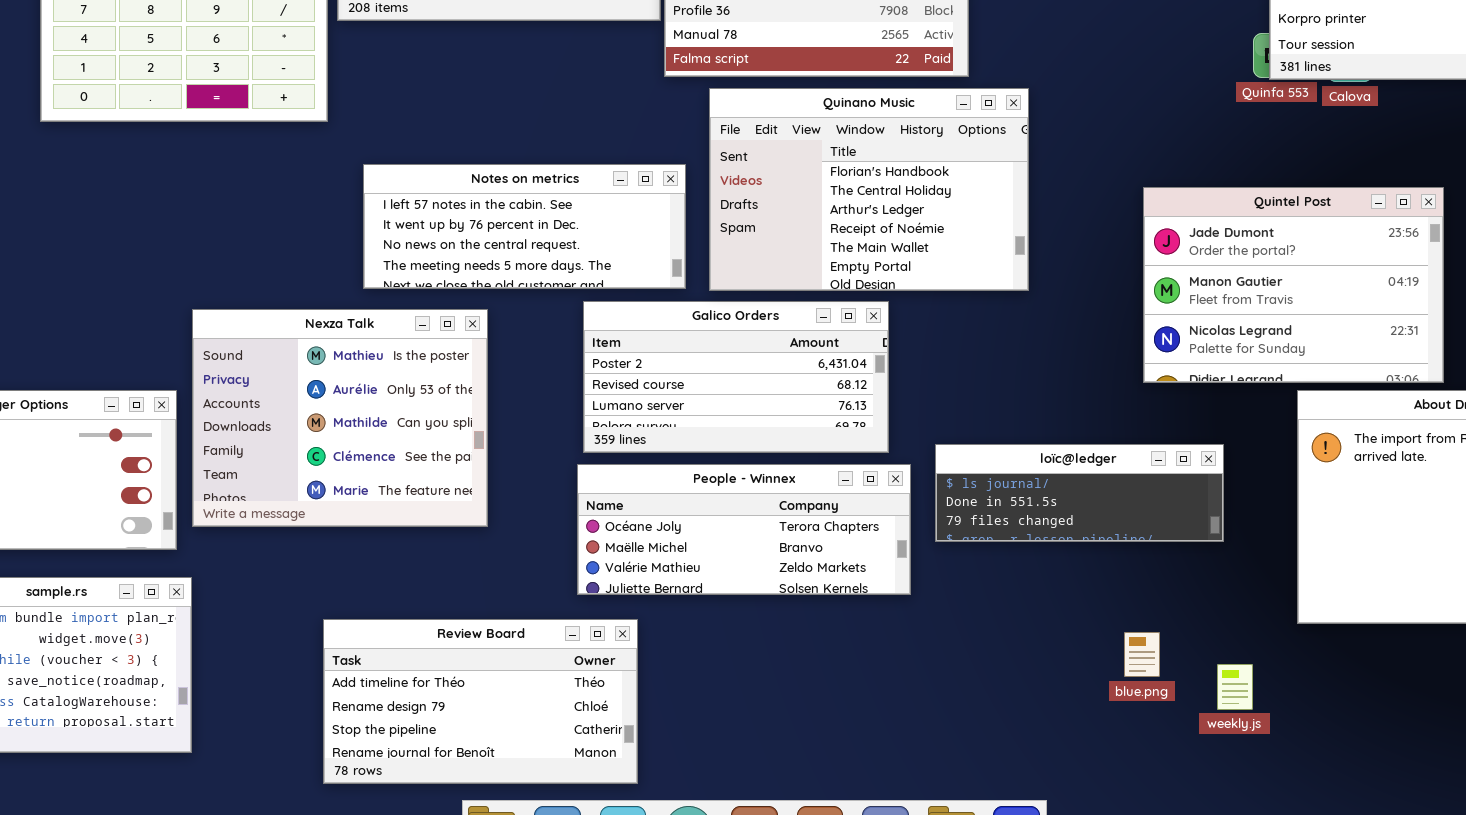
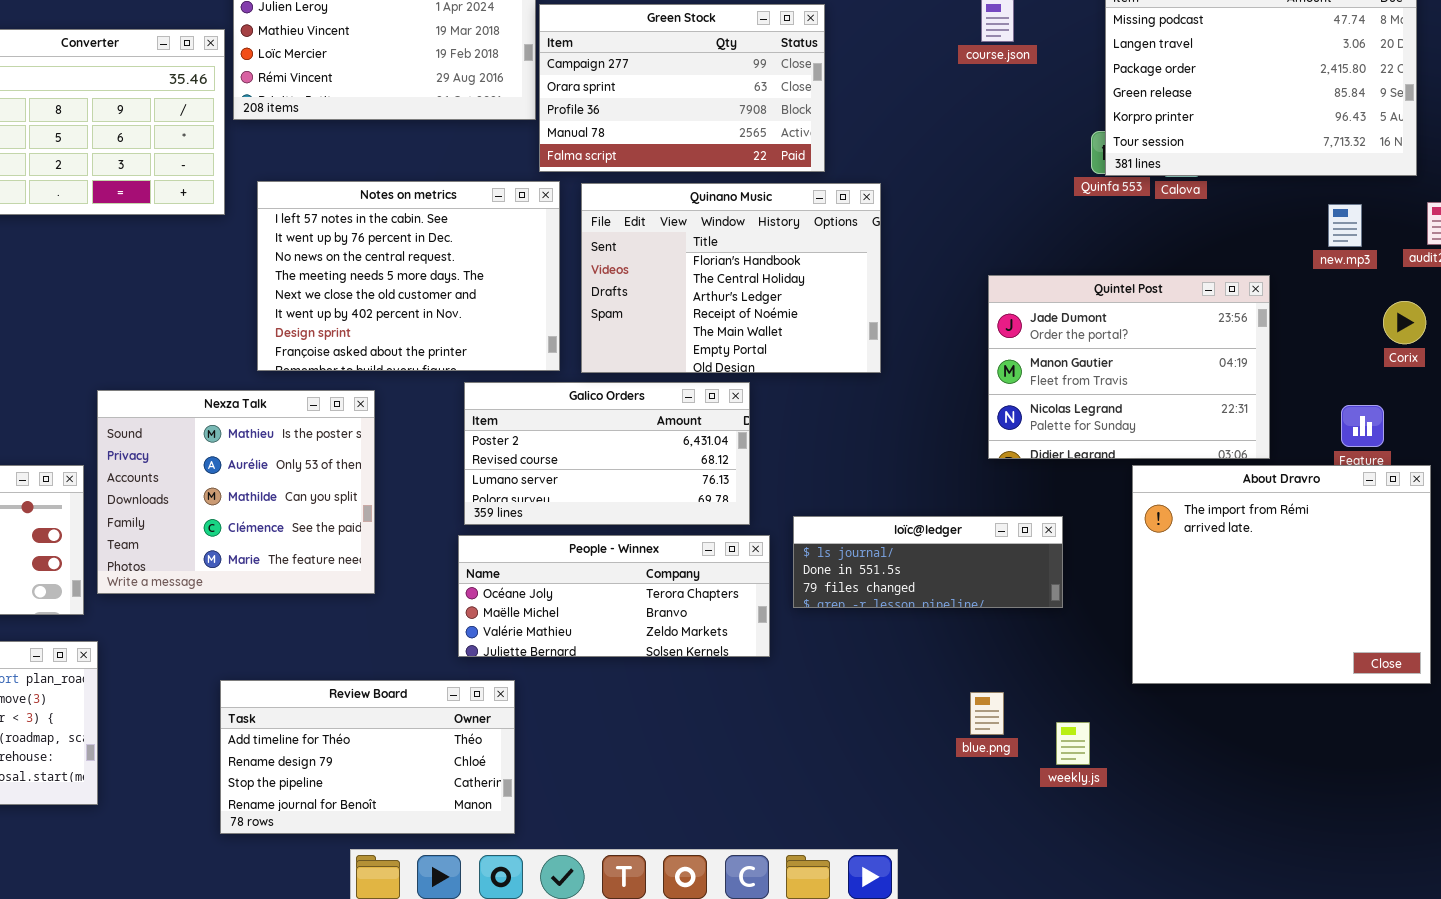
Notes on metrics: [363,164,686,289] -> [257,181,560,371], resized

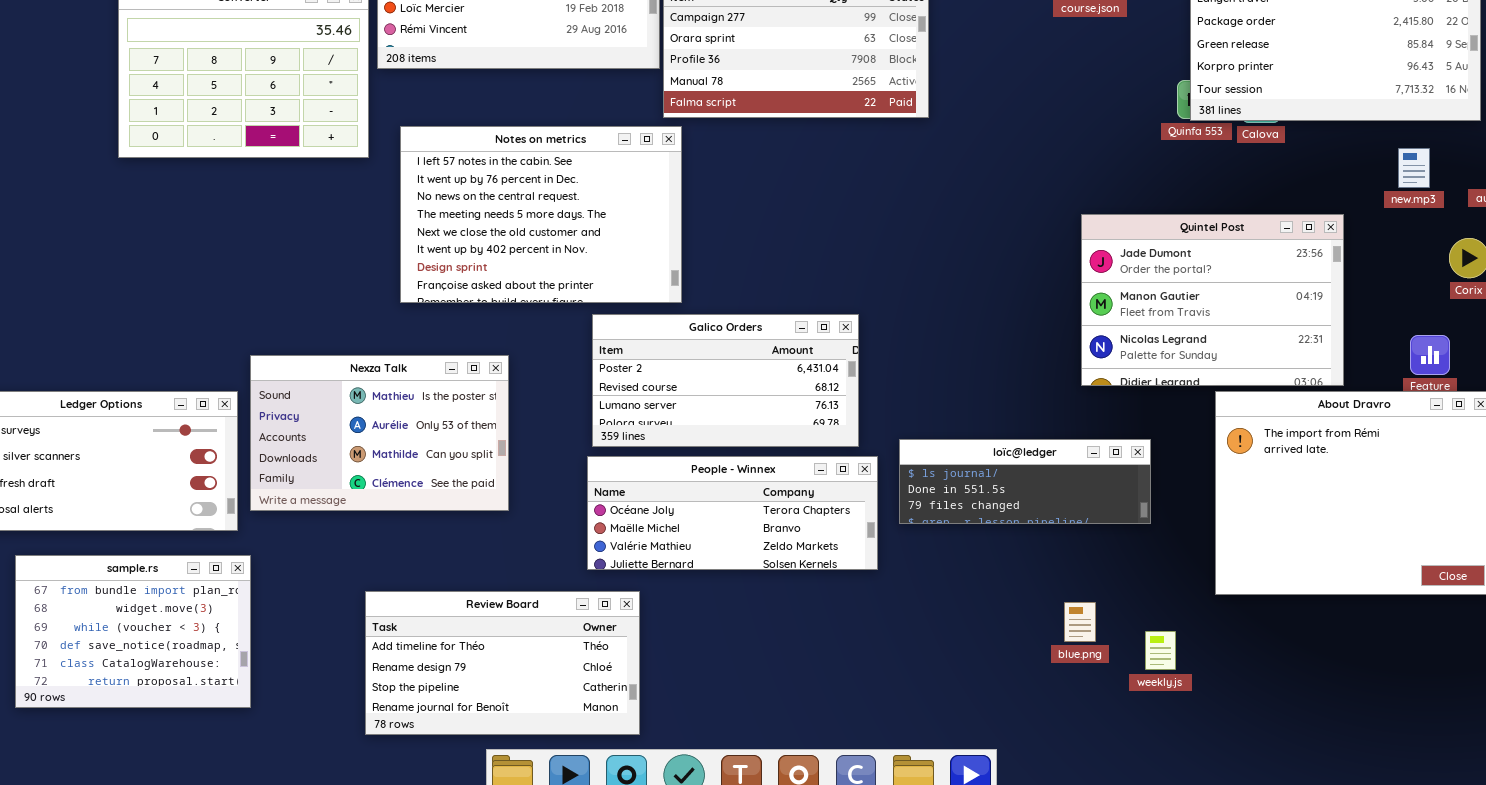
Quinano Music: [581,183,881,373] -> none, closed
Nexza Talk: [97,390,375,594] -> [250,355,509,511], resized

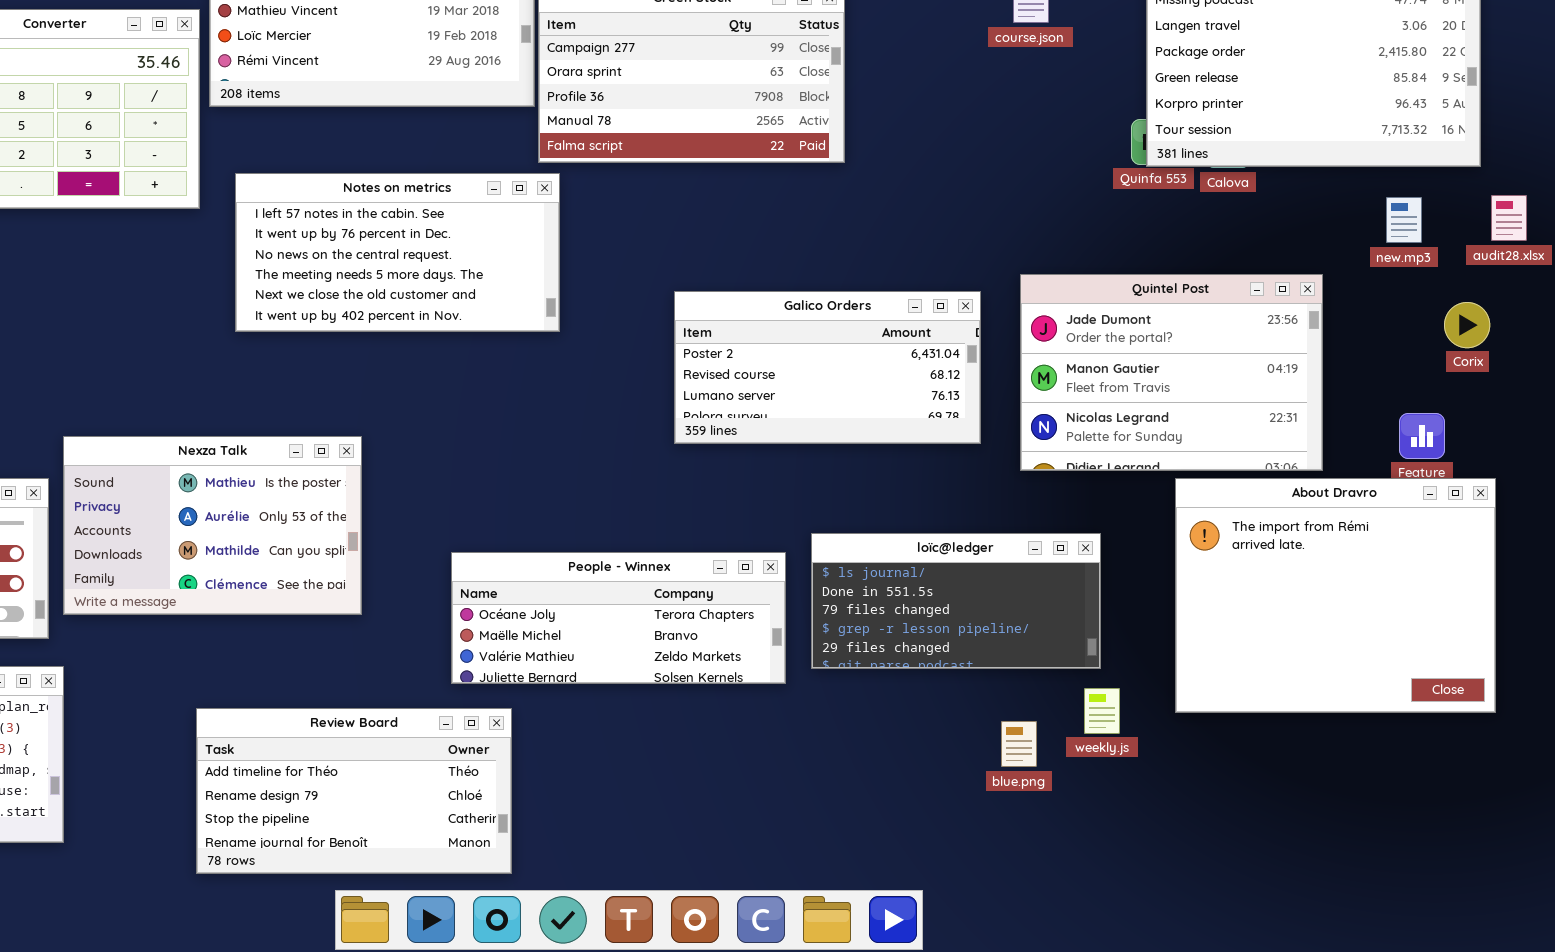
Notes on metrics: [400,126,682,303] -> [235,173,560,332], resized
Galico Orders: [592,314,859,447] -> [674,291,981,444], moved
loïc@ledger: [899,439,1151,524] -> [811,533,1101,669], resized
weekly.js: [1145,631,1176,670] -> [1084,688,1120,734], moved

